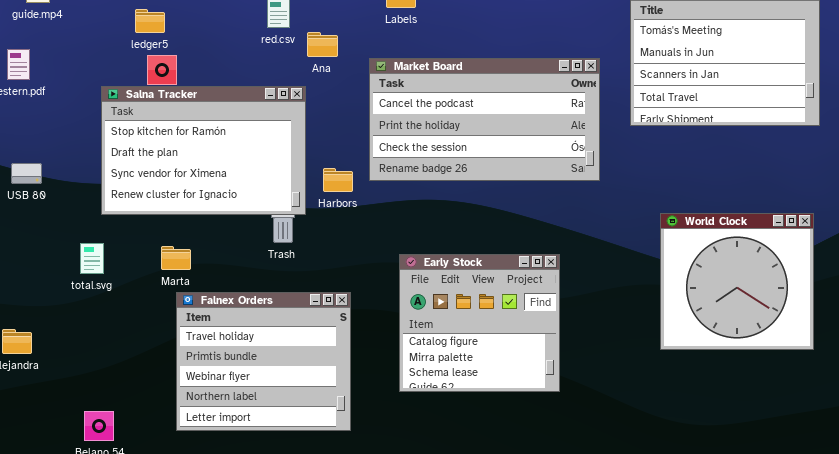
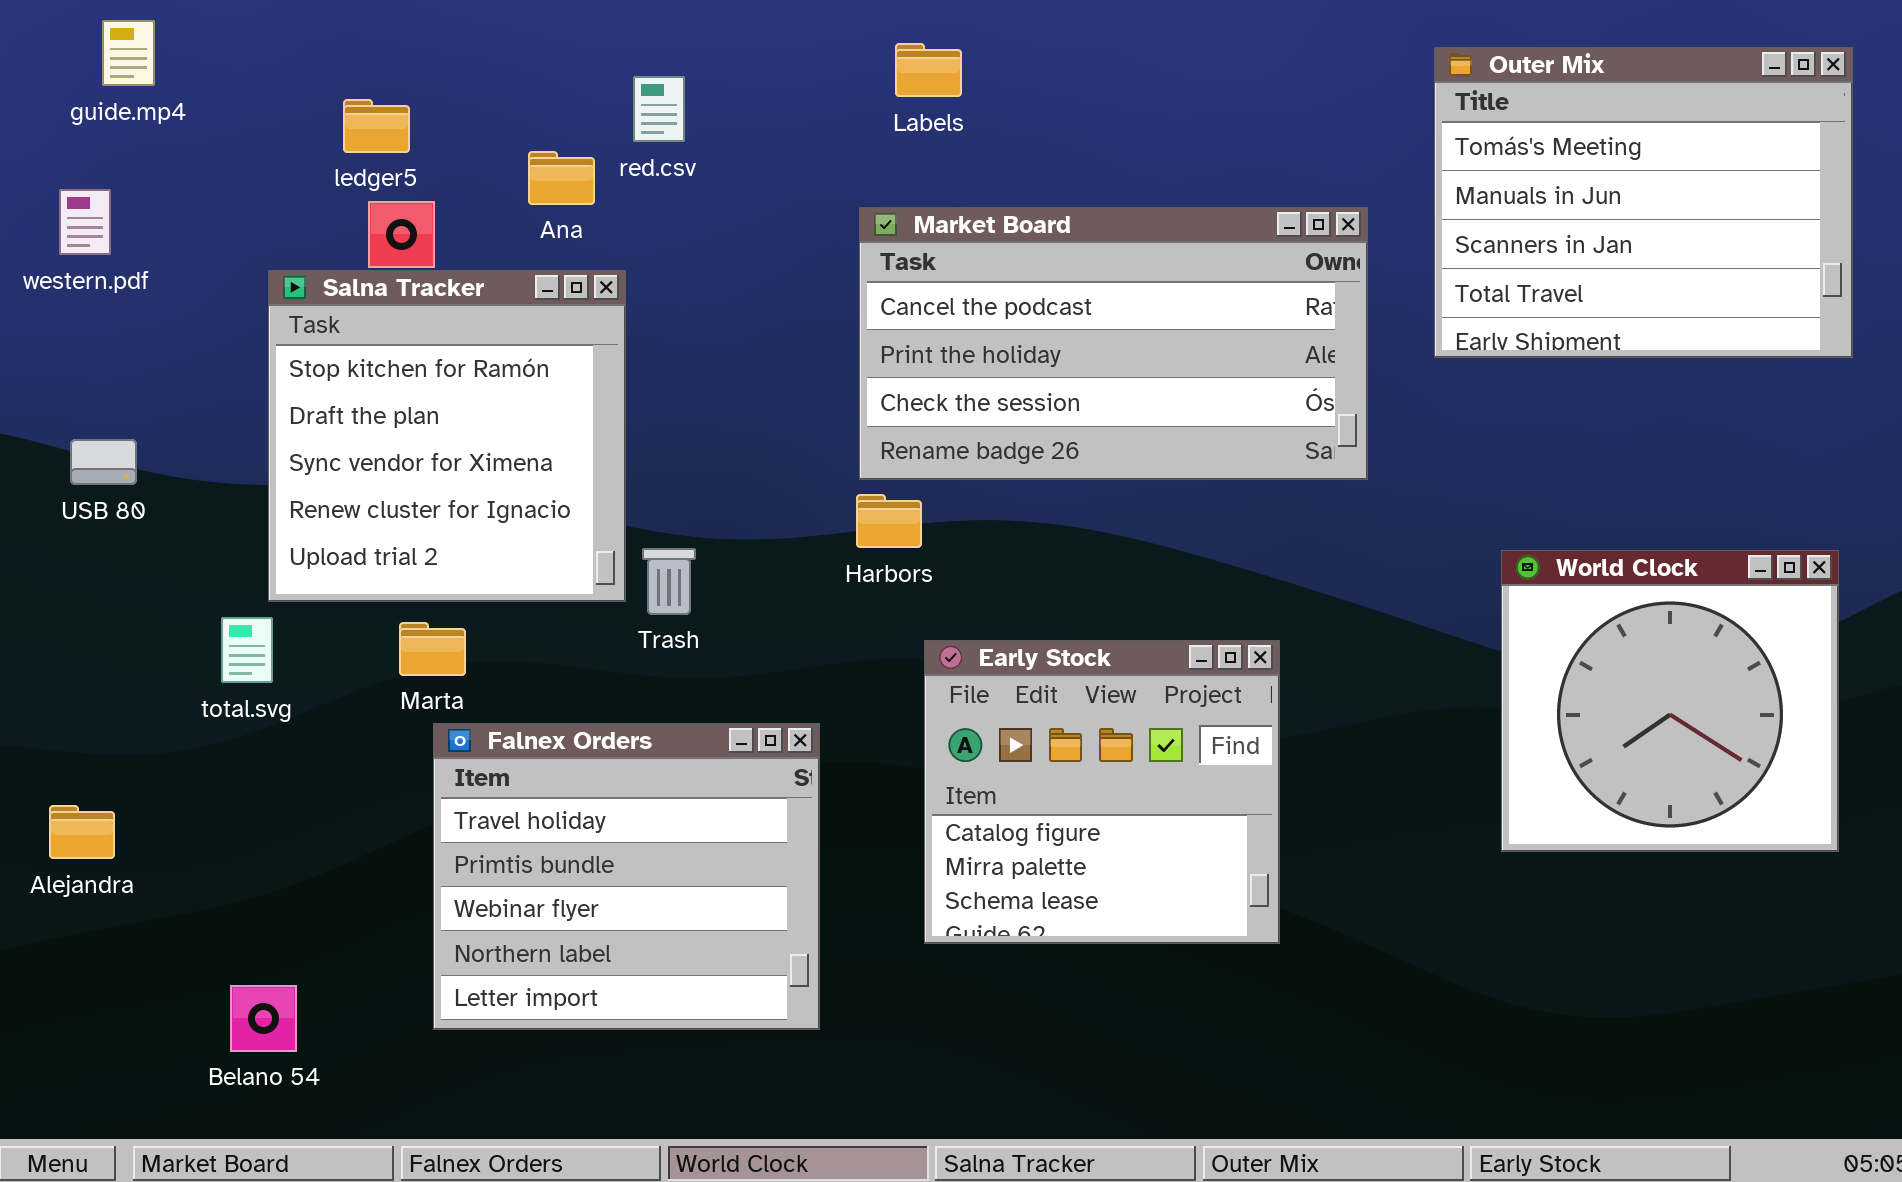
Ana: [307,32,338,57] -> [528,151,595,205], moved
Salna Tracker: [101,86,306,215] -> [268,270,626,602], resized
Harbors: [323,168,353,192] -> [856,494,922,548], moved

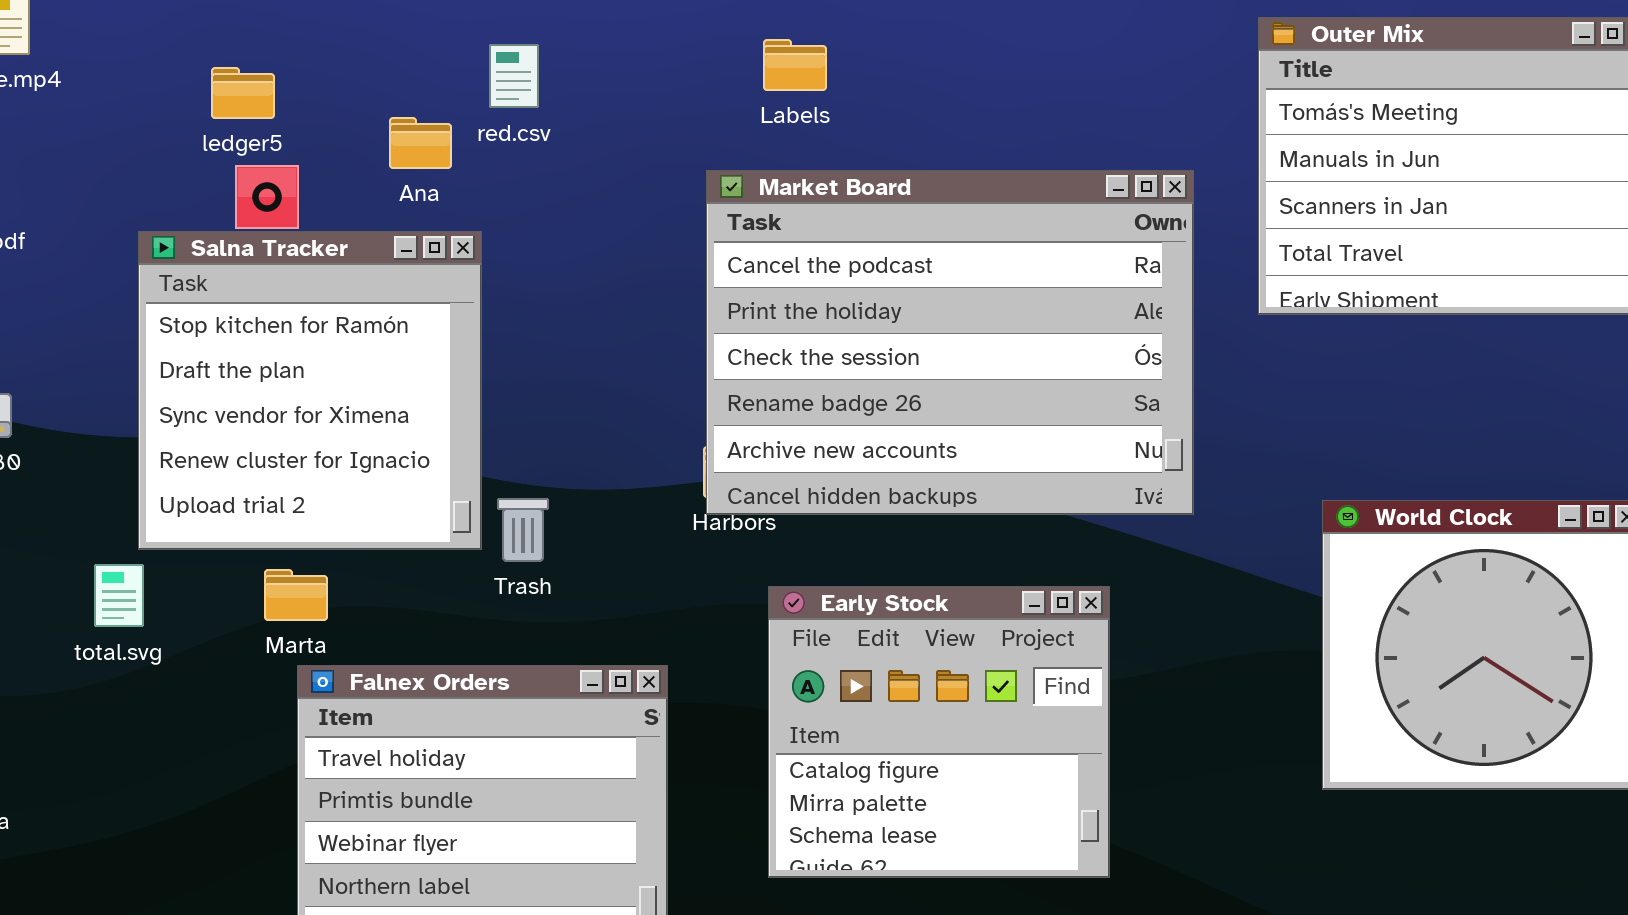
Labels: [895,43,962,97] -> [763,39,827,91], moved
Market Board: [859,207,1368,480] -> [706,170,1194,515], resized

